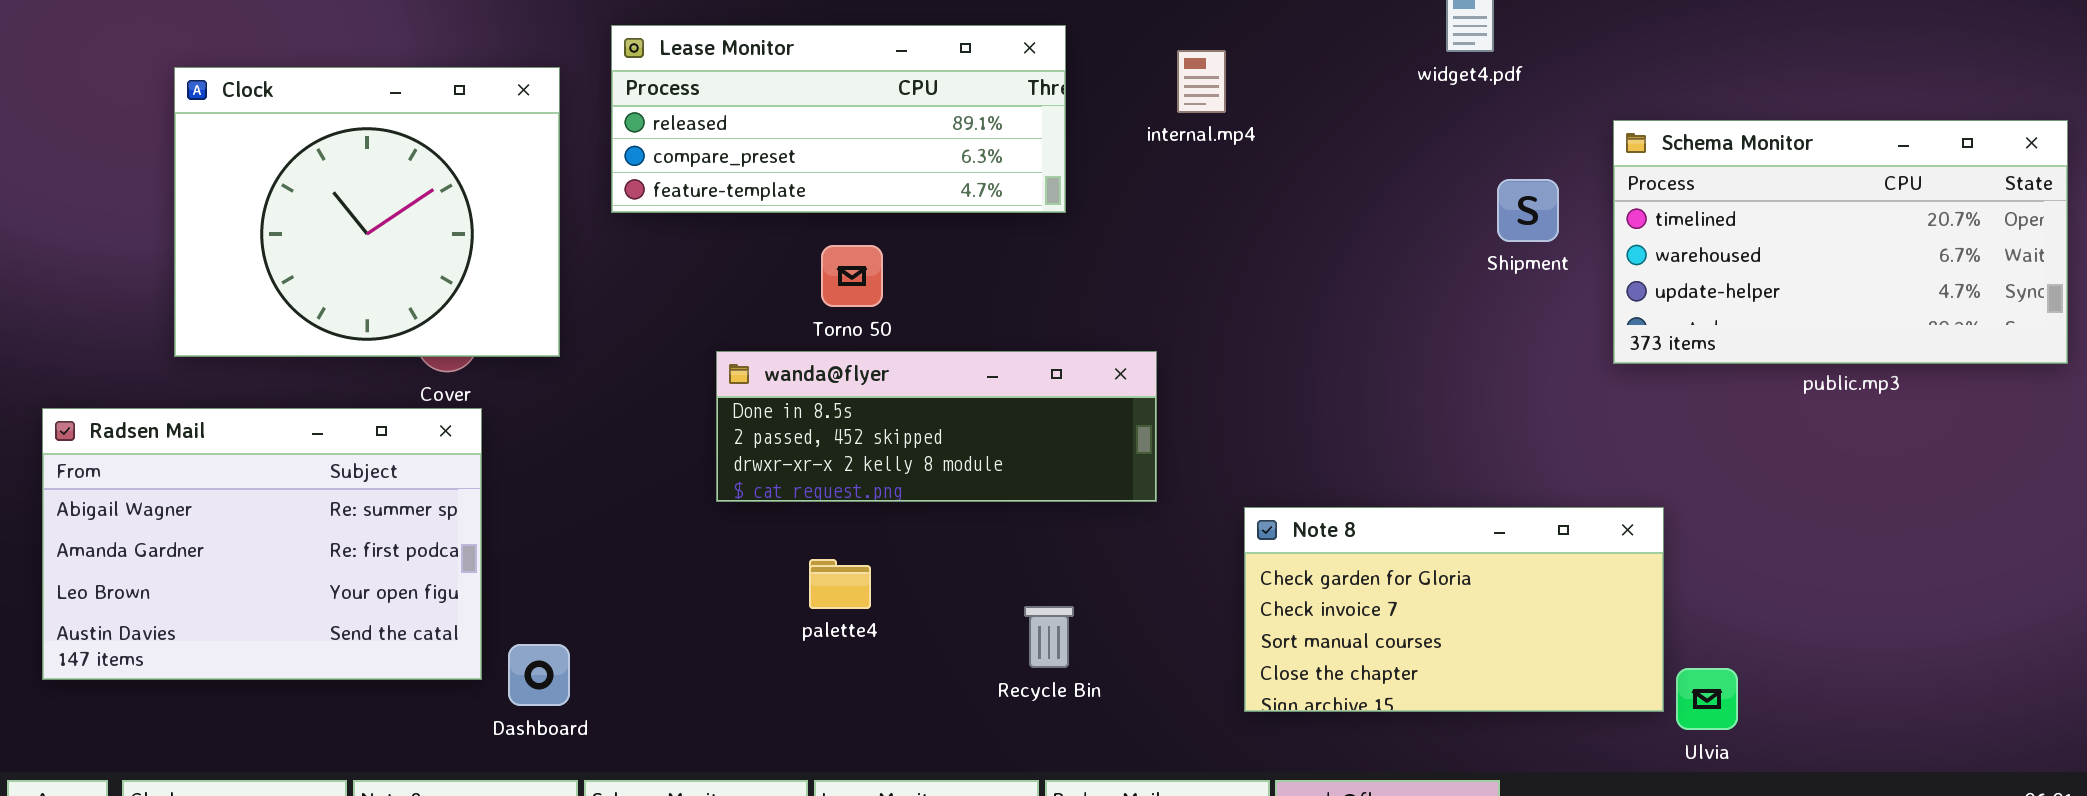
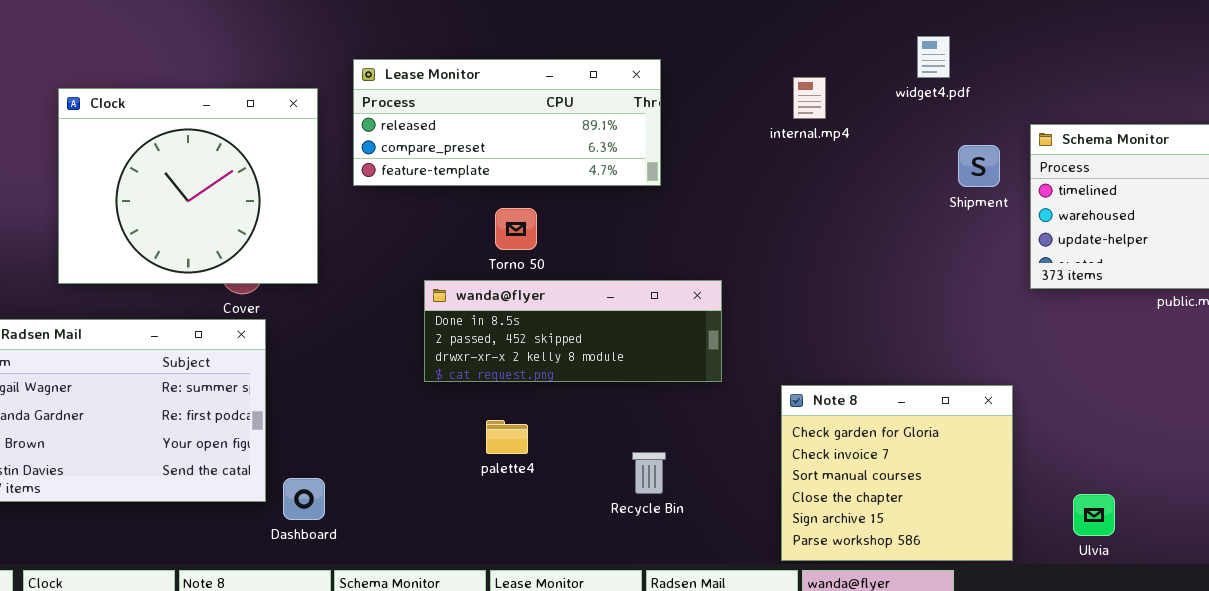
internal.mp4: [1177,50,1226,113] -> [793,77,826,119], moved
Shipment: [1497,179,1559,242] -> [958,145,1000,187], moved
Note 8: [1244,507,1664,712] -> [781,385,1013,561], resized

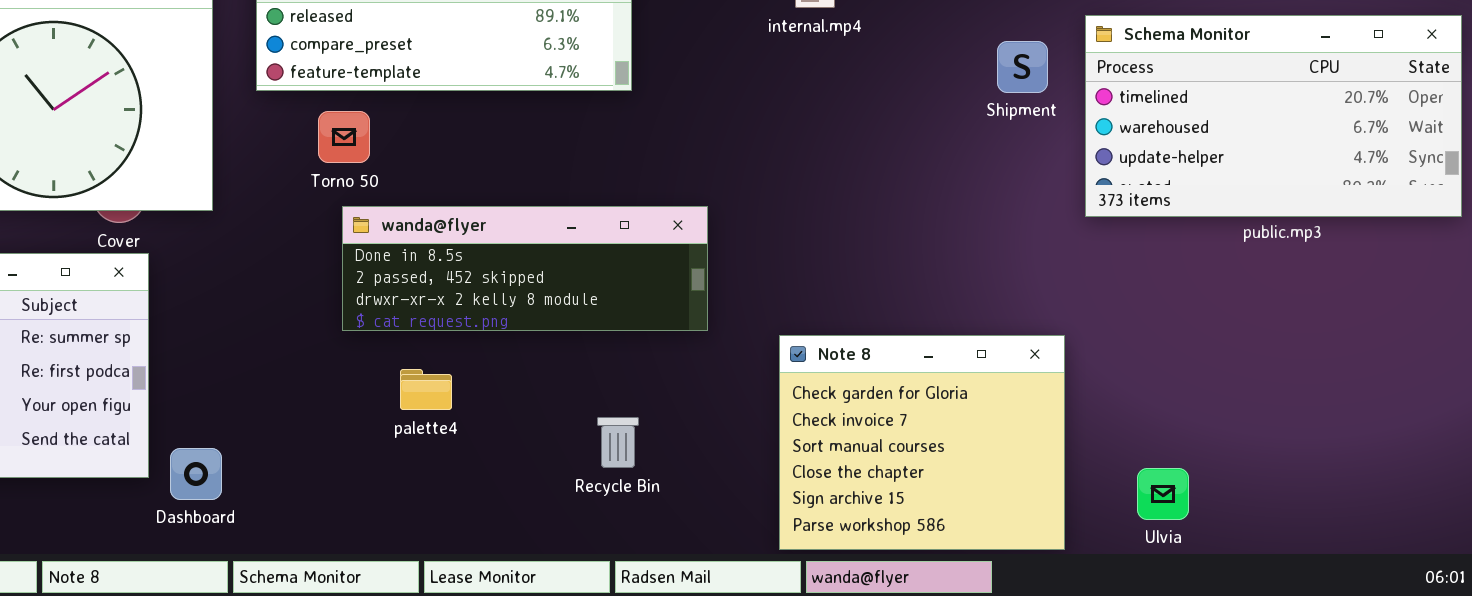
Torno 50: [495,208,537,250] -> [318,111,370,163], moved
palette4: [486,420,528,454] -> [400,369,452,410], moved

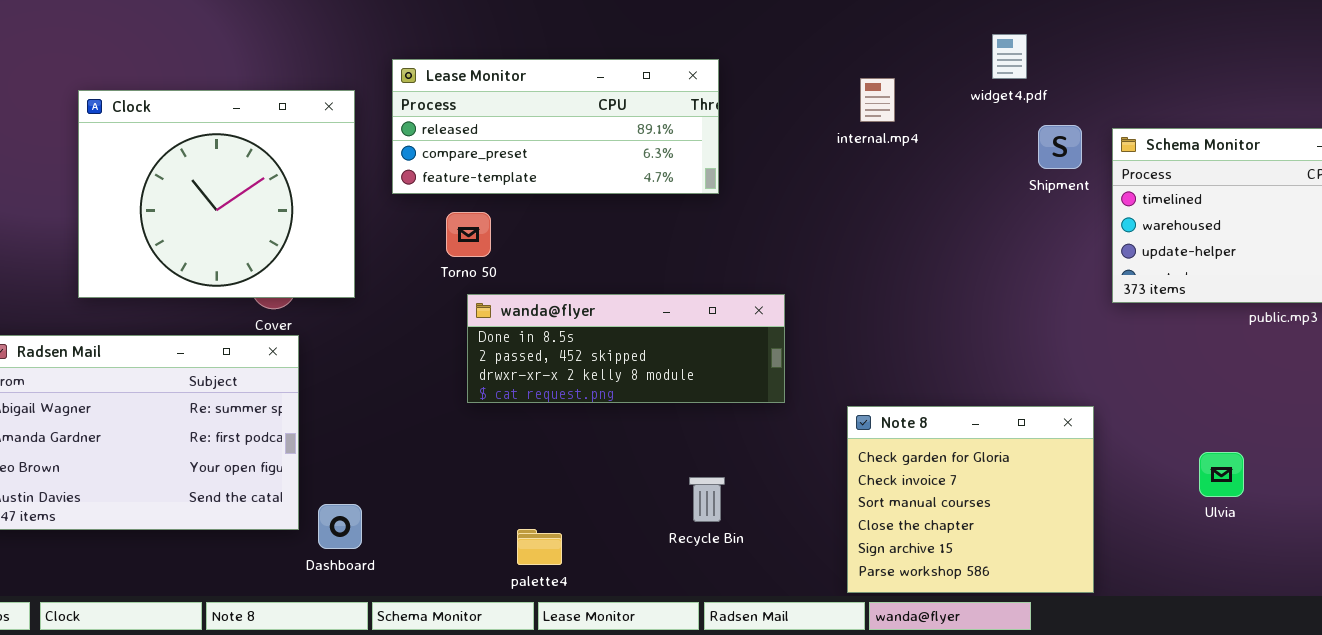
Shipment: [997,41,1048,93] -> [1038,125,1082,169], moved
palette4: [400,369,452,410] -> [517,529,562,565], moved
Ulvia: [1137,468,1189,520] -> [1199,452,1244,497], moved

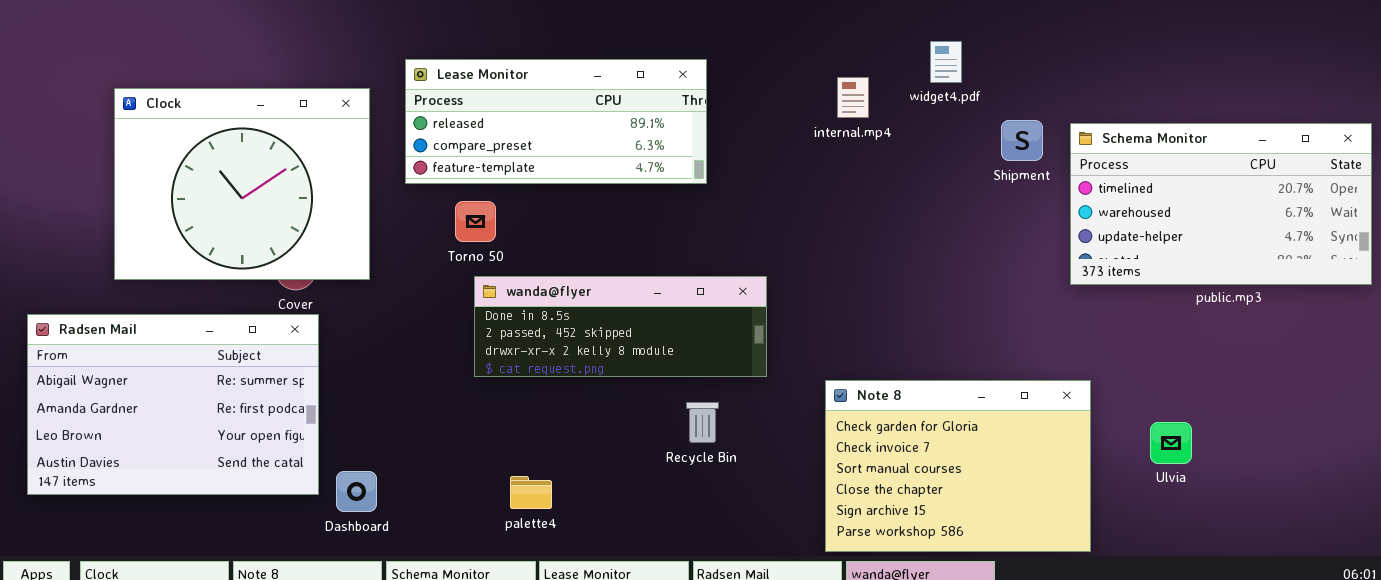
widget4.pdf: [992,34,1027,79] -> [930,41,962,83], moved
Note 8: [847,406,1094,593] -> [825,380,1091,552], resized
Recycle Bin: [689,477,725,522] -> [686,402,719,443], moved
palette4: [517,529,562,565] -> [510,476,552,509], moved

